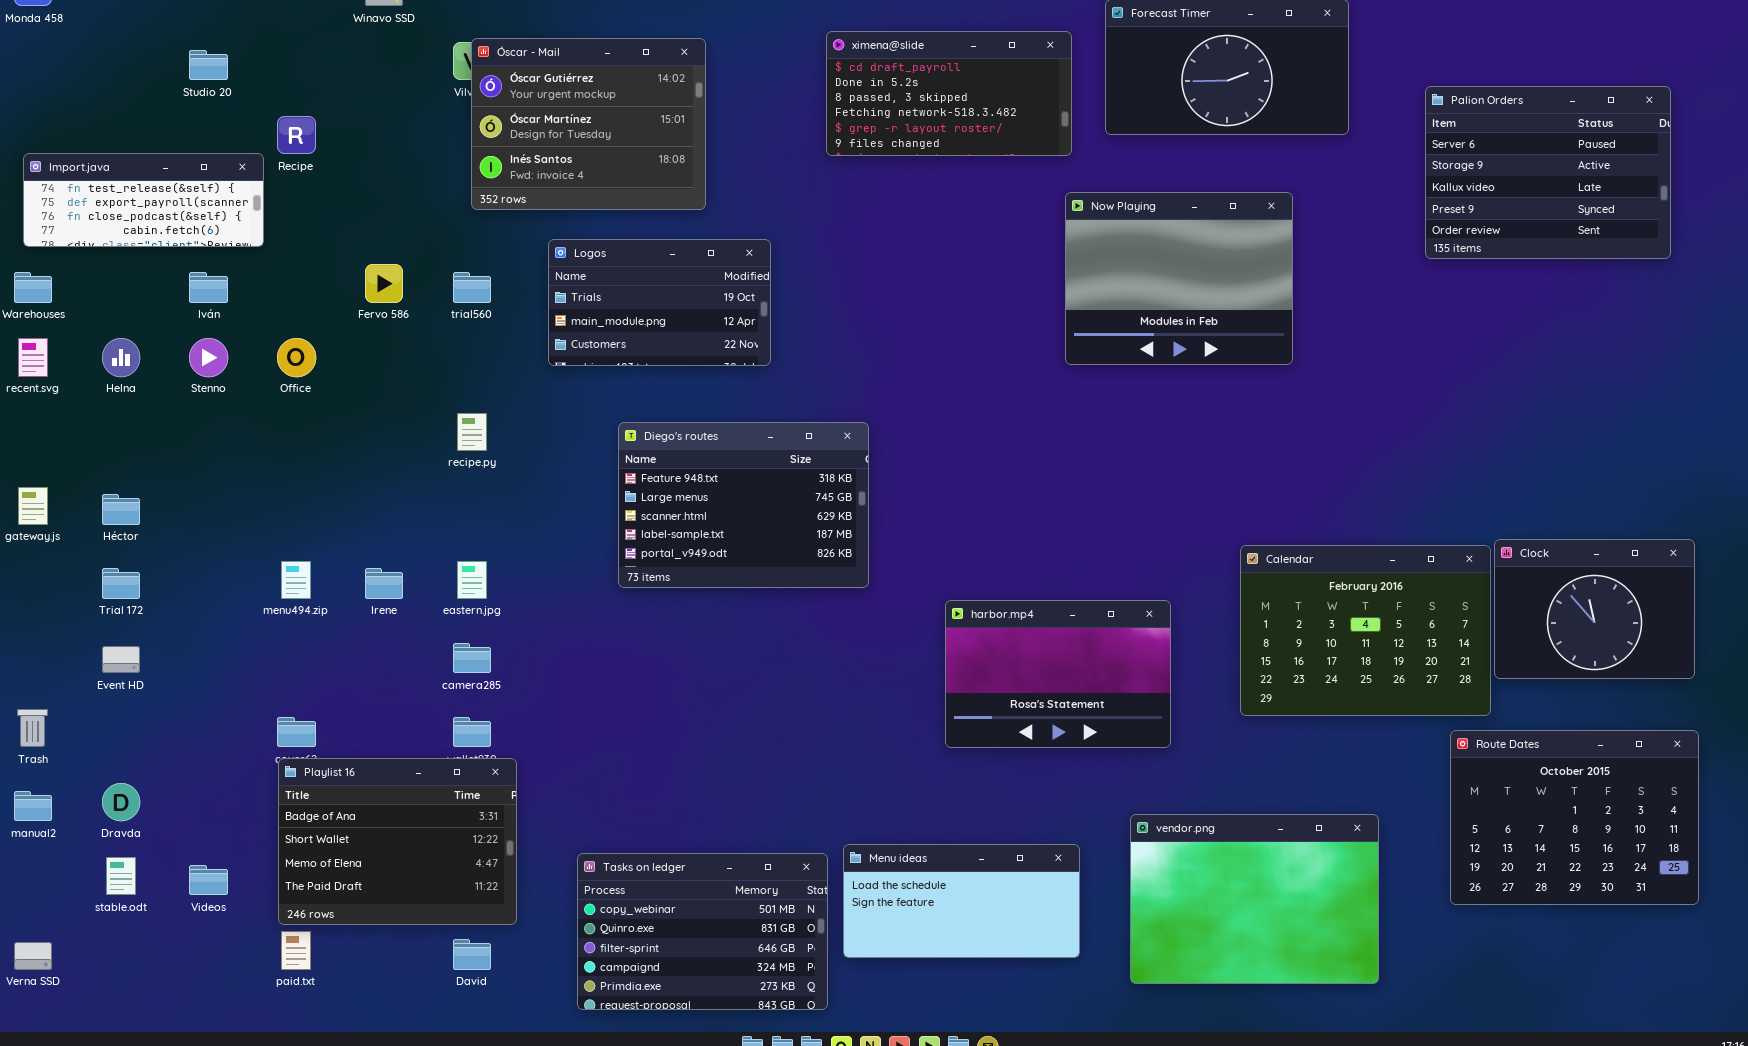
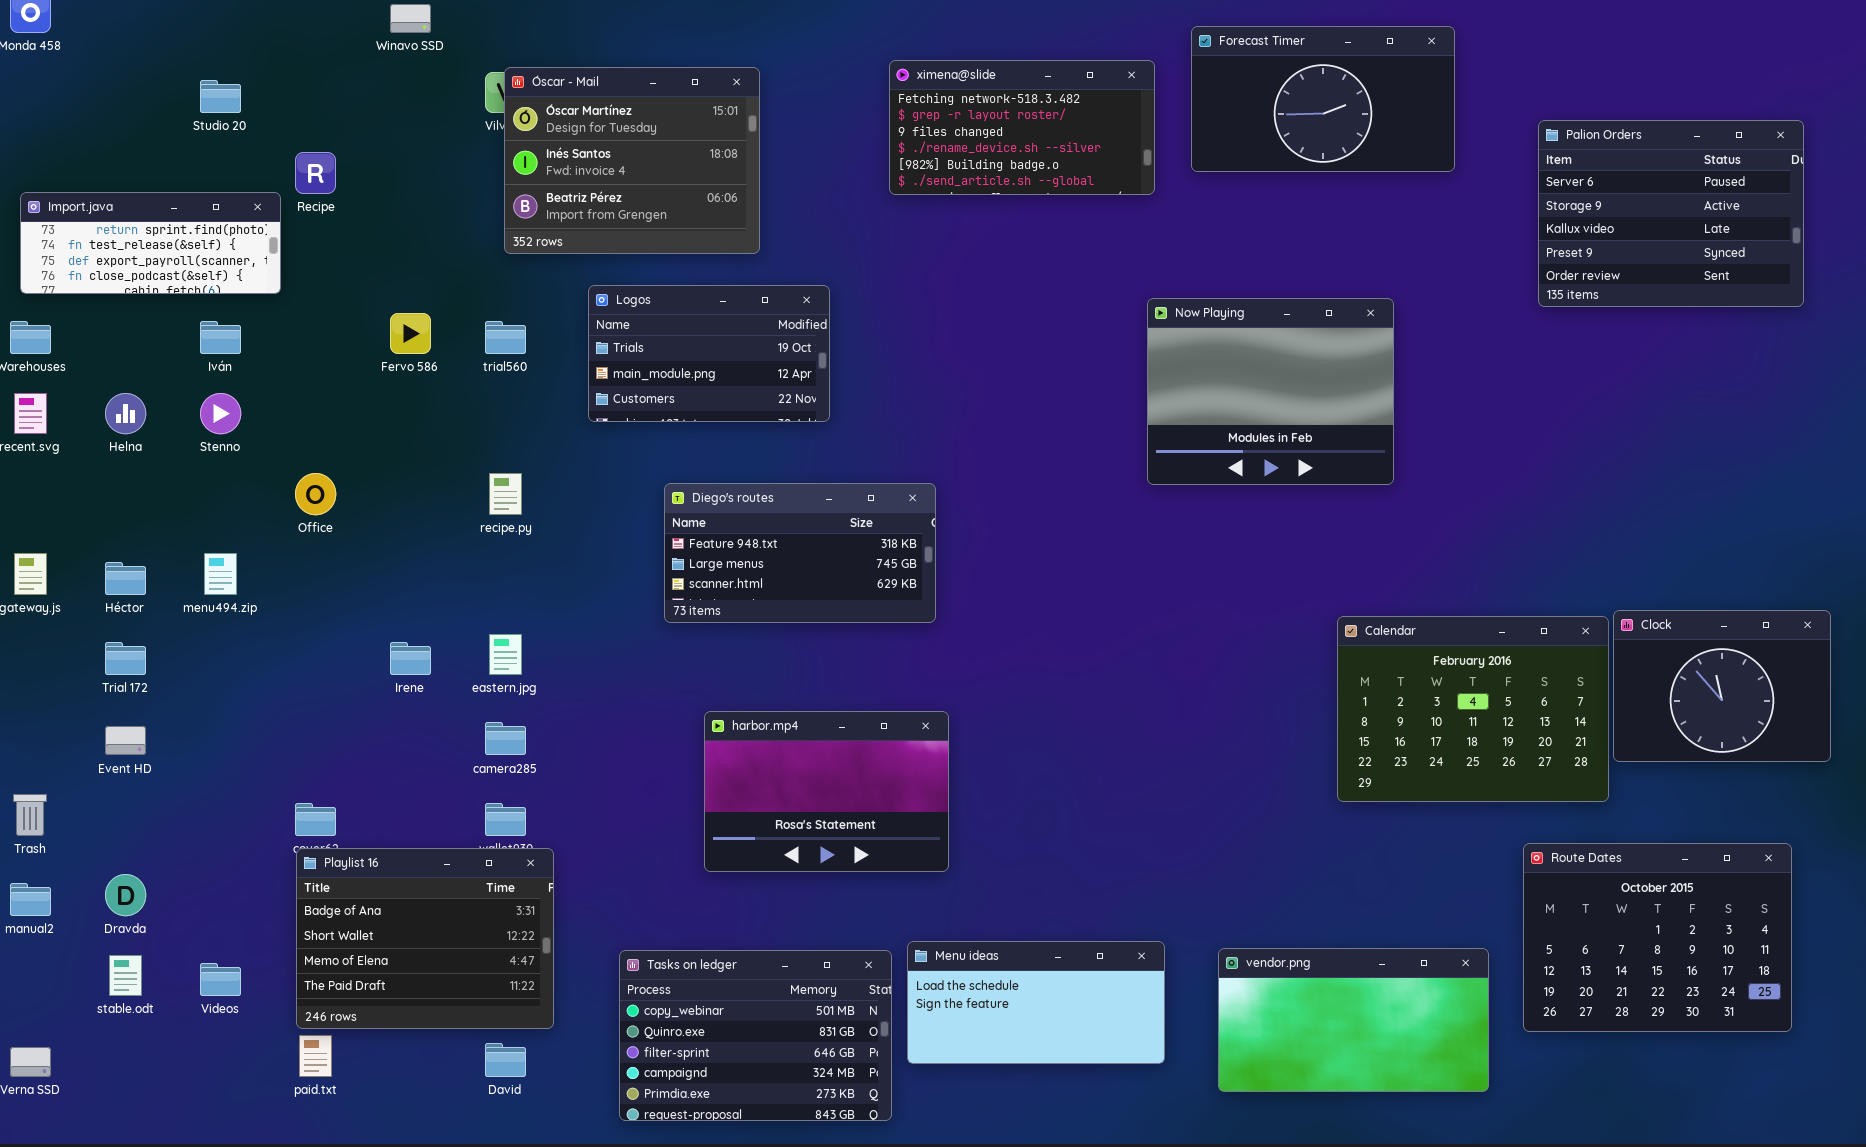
ximena@slide: [826,31,1072,156] -> [889,60,1155,195], scrolled down 3 rows
Óscar - Mail: [471,38,706,210] -> [504,67,760,254], scrolled down 1 row
Import.java: [23,153,264,247] -> [20,192,281,294], scrolled up 1 row
Now Playing: [1065,192,1293,365] -> [1147,298,1394,485], moved
Office: [277,338,316,377] -> [295,473,336,515], moved
Diego's routes: [618,422,869,588] -> [664,483,936,623], resized
menu494.zip: [281,561,311,599] -> [204,553,237,595], moved
harbor.mp4: [945,600,1171,748] -> [704,711,949,872], moved
Route Dates: [1450,730,1699,905] -> [1523,843,1792,1032], moved
vendor.png: [1130,814,1379,984] -> [1218,948,1489,1092], resized

